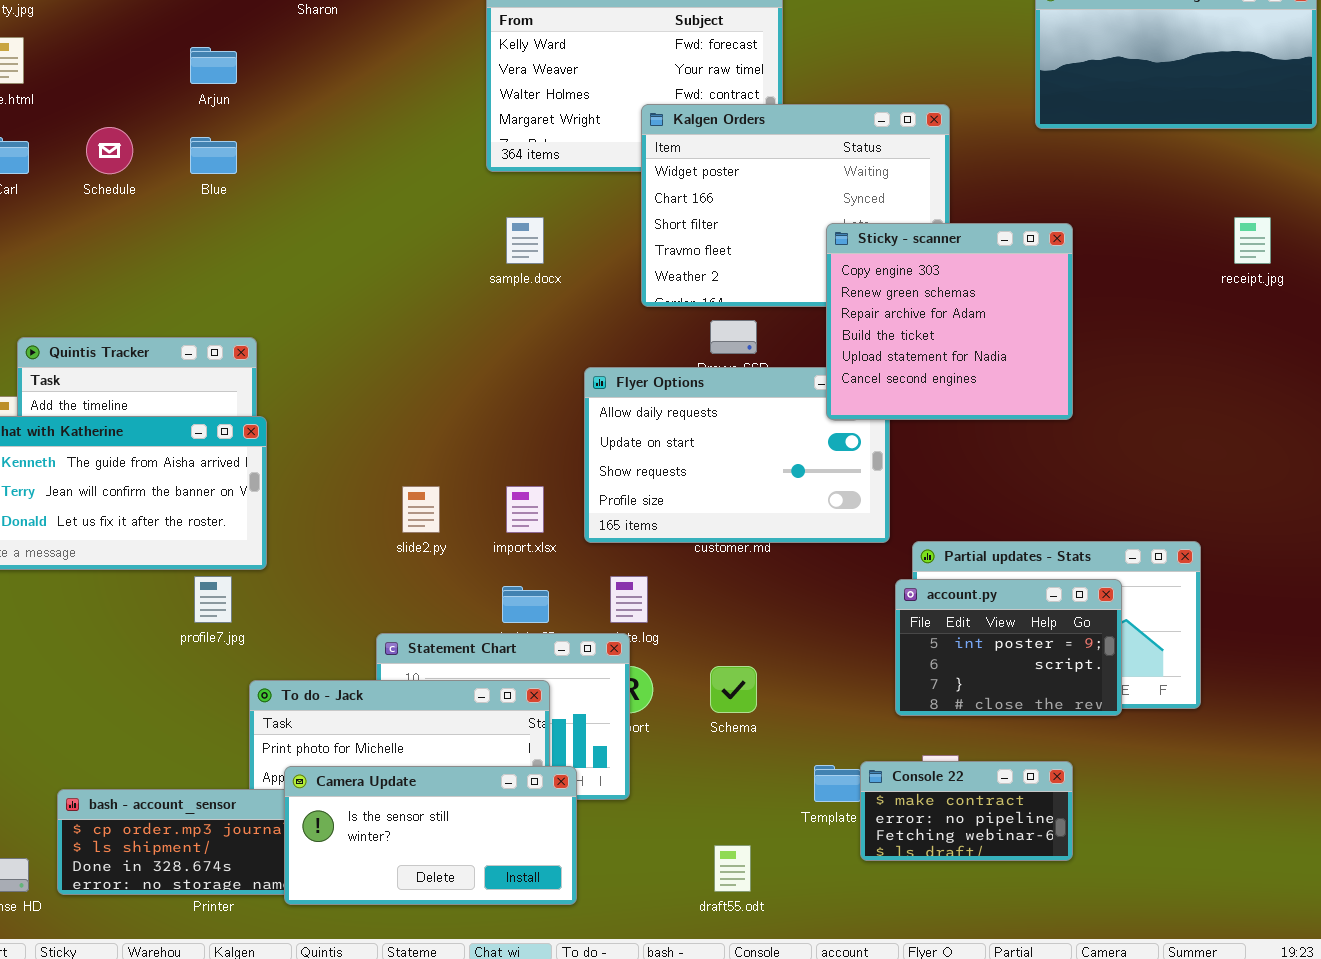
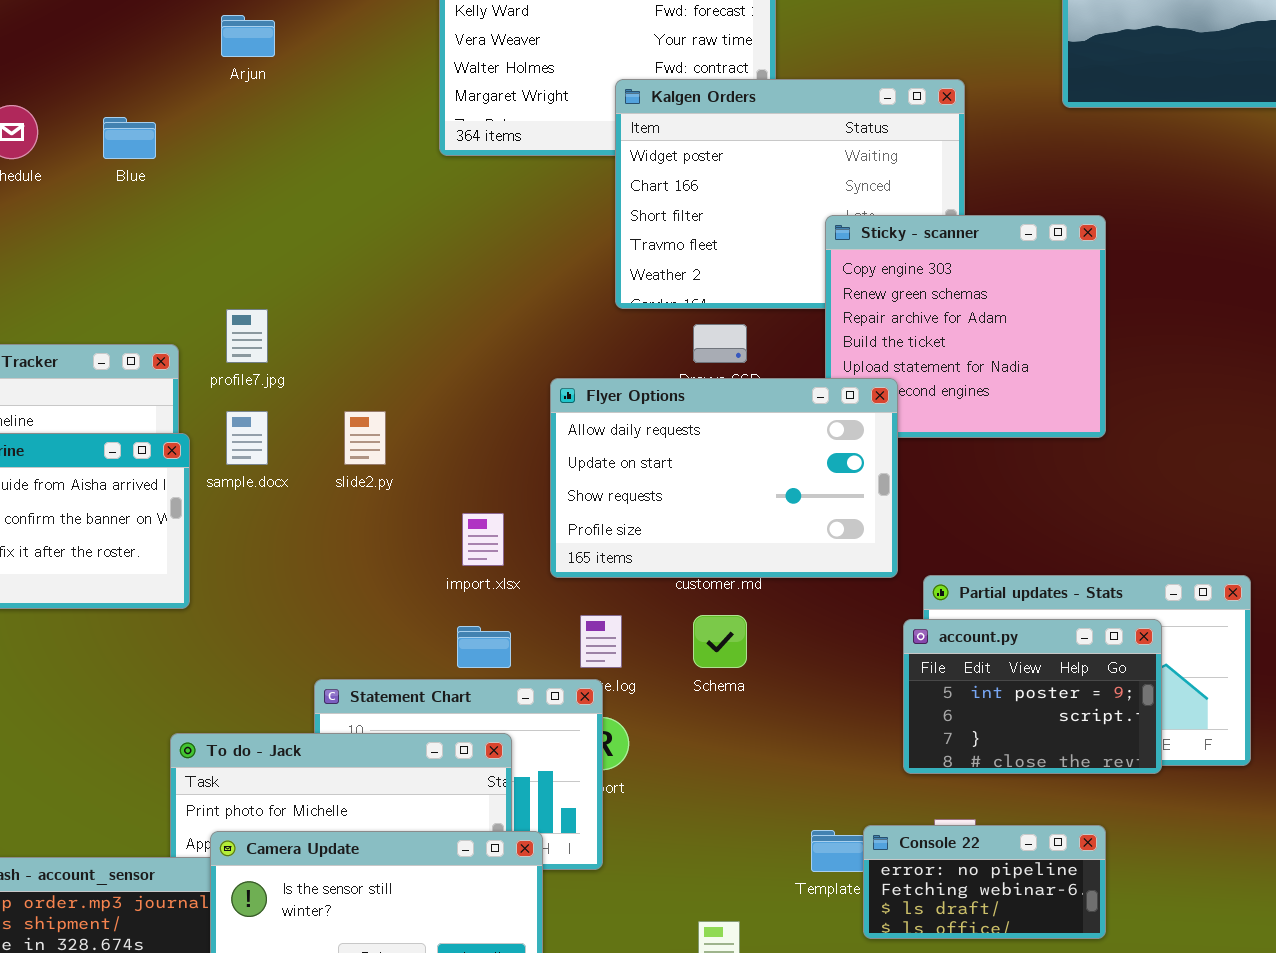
Arjun: [190,47,237,84] -> [221,15,275,57], moved
sample.docx: [506,217,544,264] -> [226,411,268,465], moved
Flyer Options: [584,367,890,543] -> [550,378,898,578], raised
slide2.py: [402,486,440,533] -> [344,411,386,465], moved
profile7.jpg: [194,576,232,623] -> [226,309,268,363], moved
Schema: [710,666,757,713] -> [693,615,747,668], moved
Console 22: [860,761,1073,861] -> [863,825,1106,939], scrolled down 1 row

